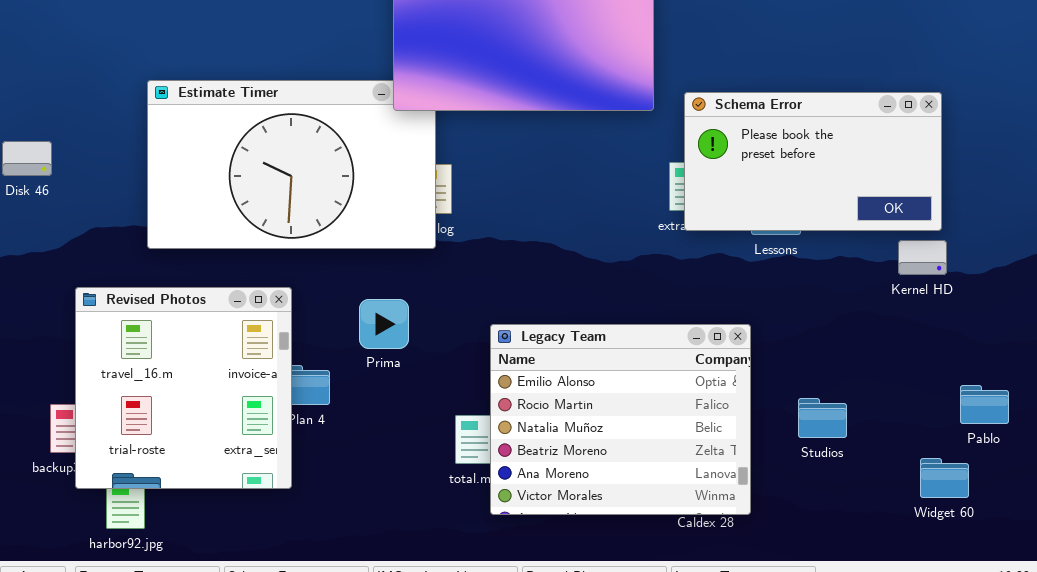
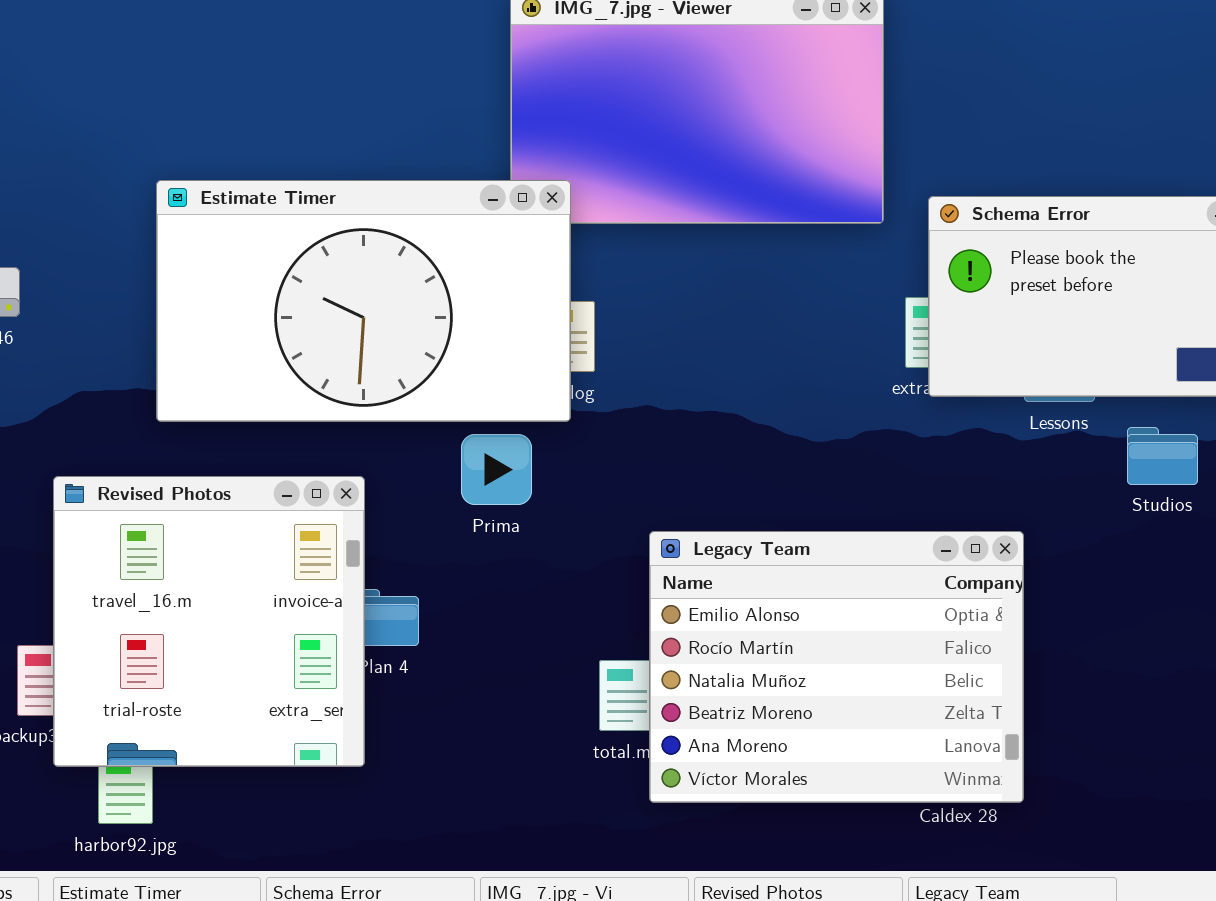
Estimate Timer: [147,80,436,249] -> [156,180,571,422], raised
Prima: [359,299,409,349] -> [461,434,532,505], moved
Studios: [798,398,847,438] -> [1127,427,1198,485], moved

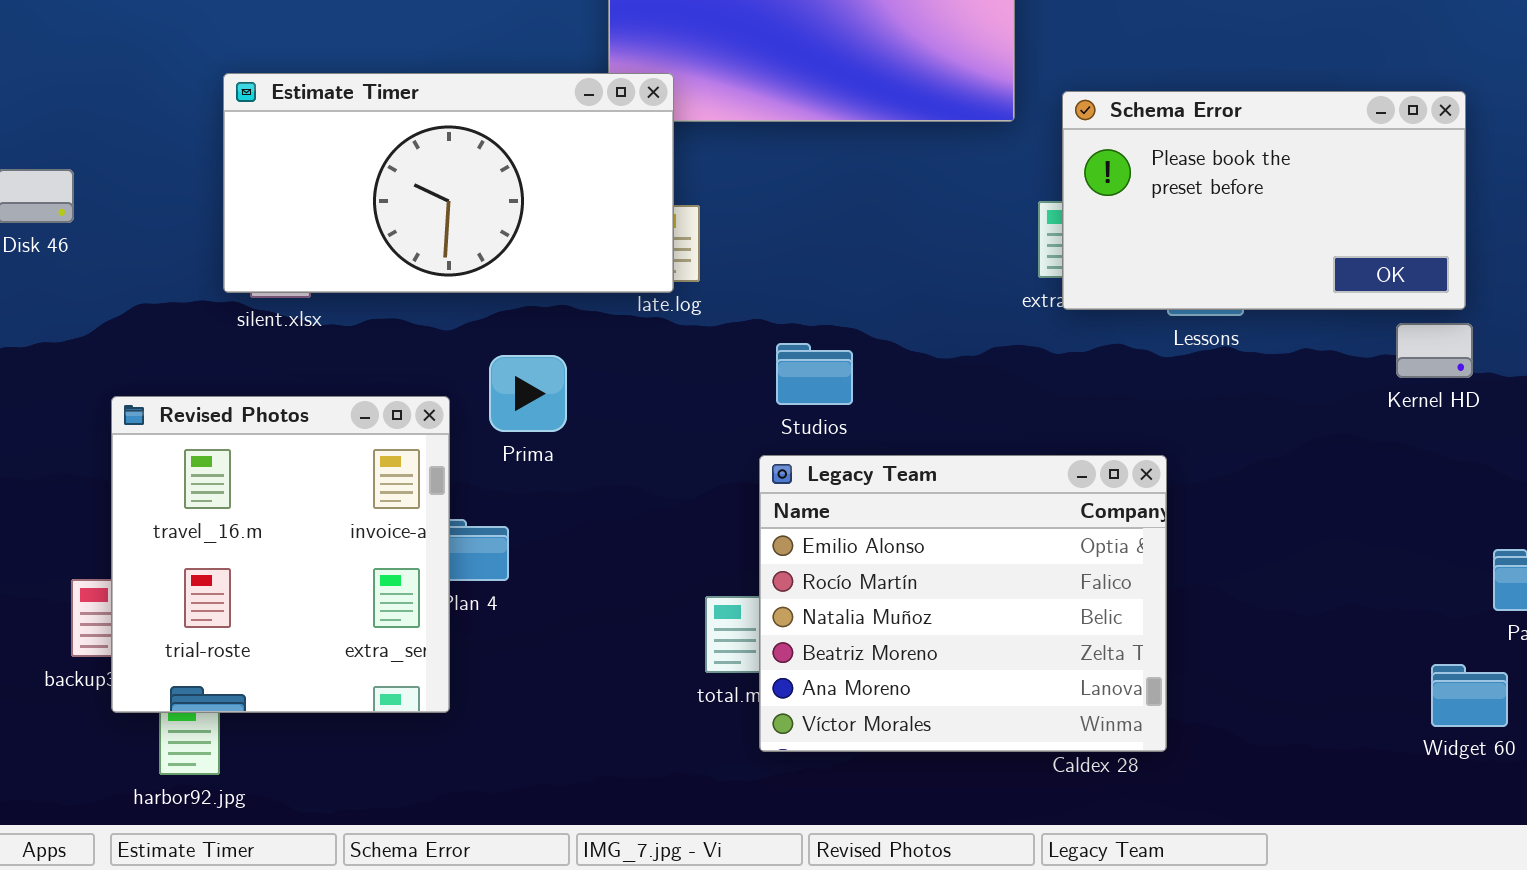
Estimate Timer: [156,180,571,422] -> [223,73,674,293], resized
Studios: [1127,427,1198,485] -> [776,343,853,405], moved
Prima: [461,434,532,505] -> [489,355,567,432], moved

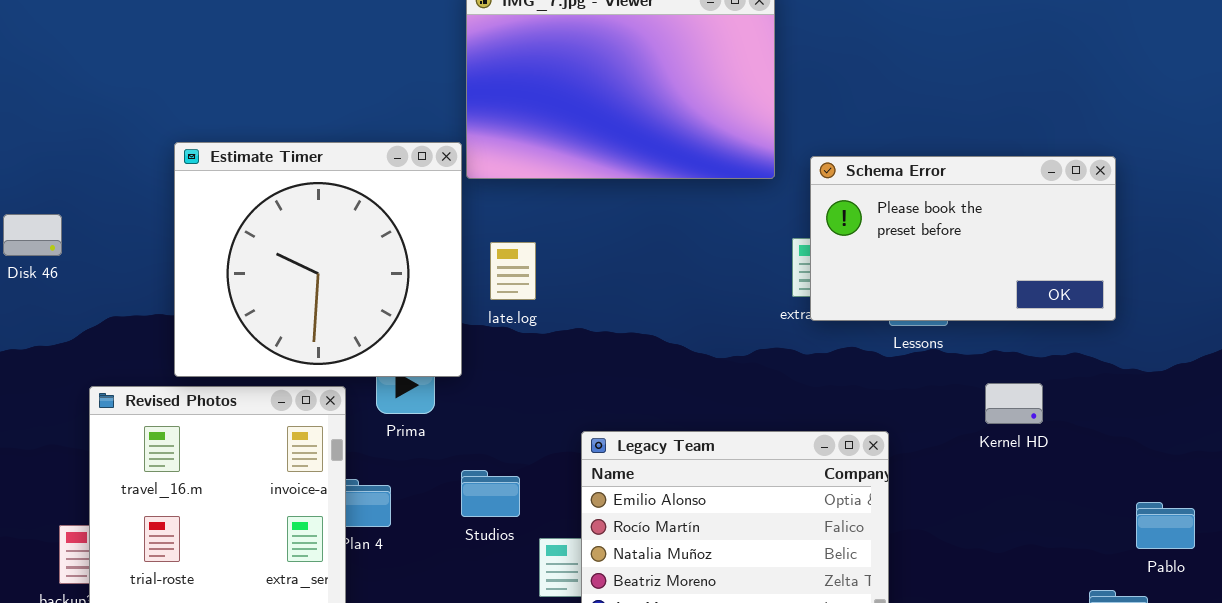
Estimate Timer: [223,73,674,293] -> [174,142,462,377], resized
Kernel HD: [1396,323,1473,378] -> [985,383,1043,424], moved
Studios: [776,343,853,405] -> [461,470,520,517], moved

